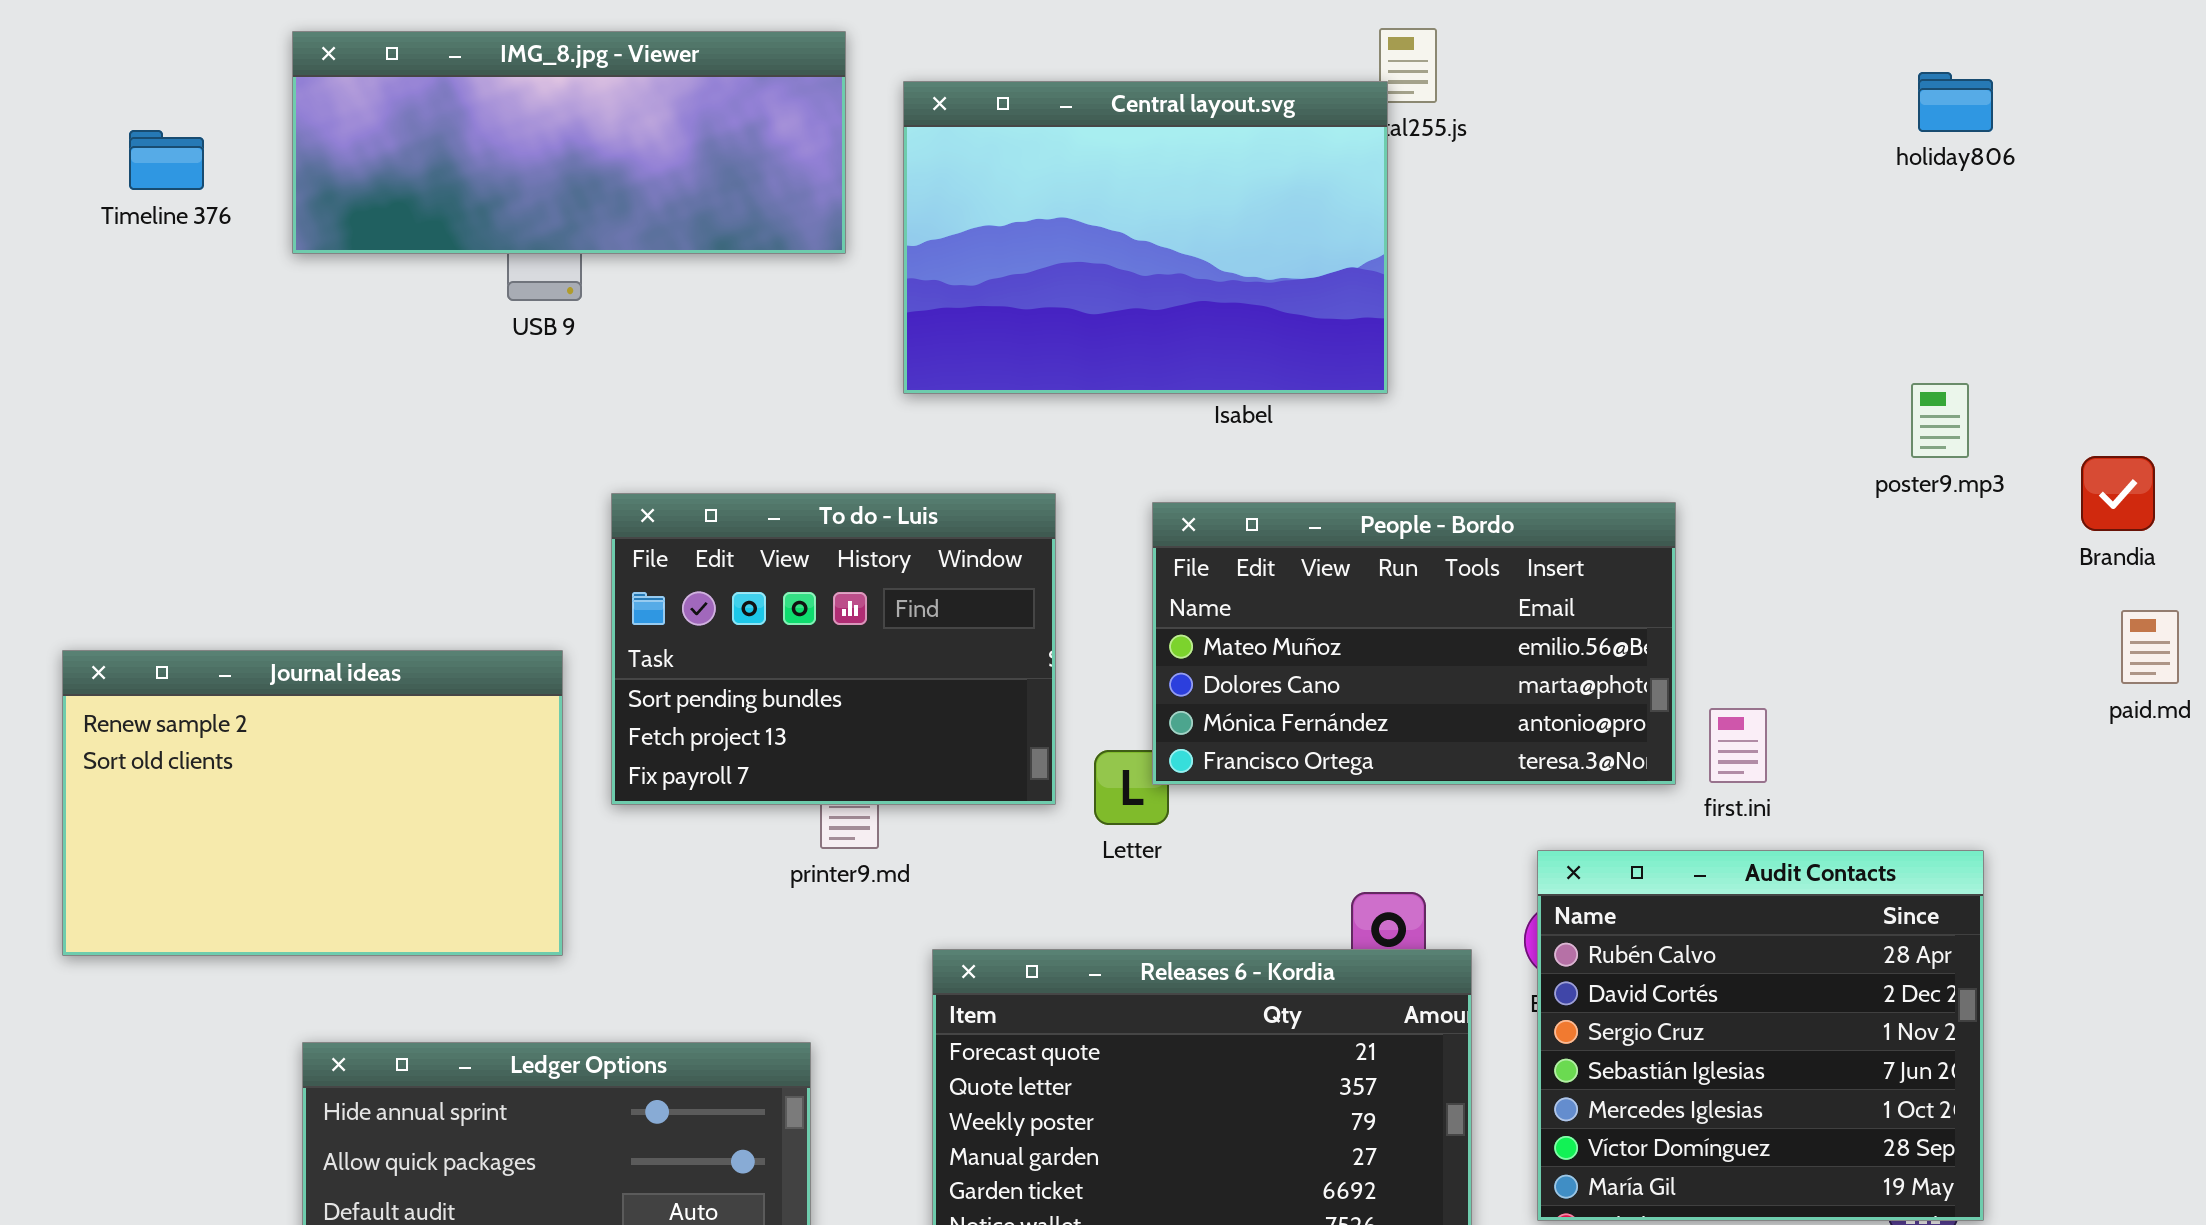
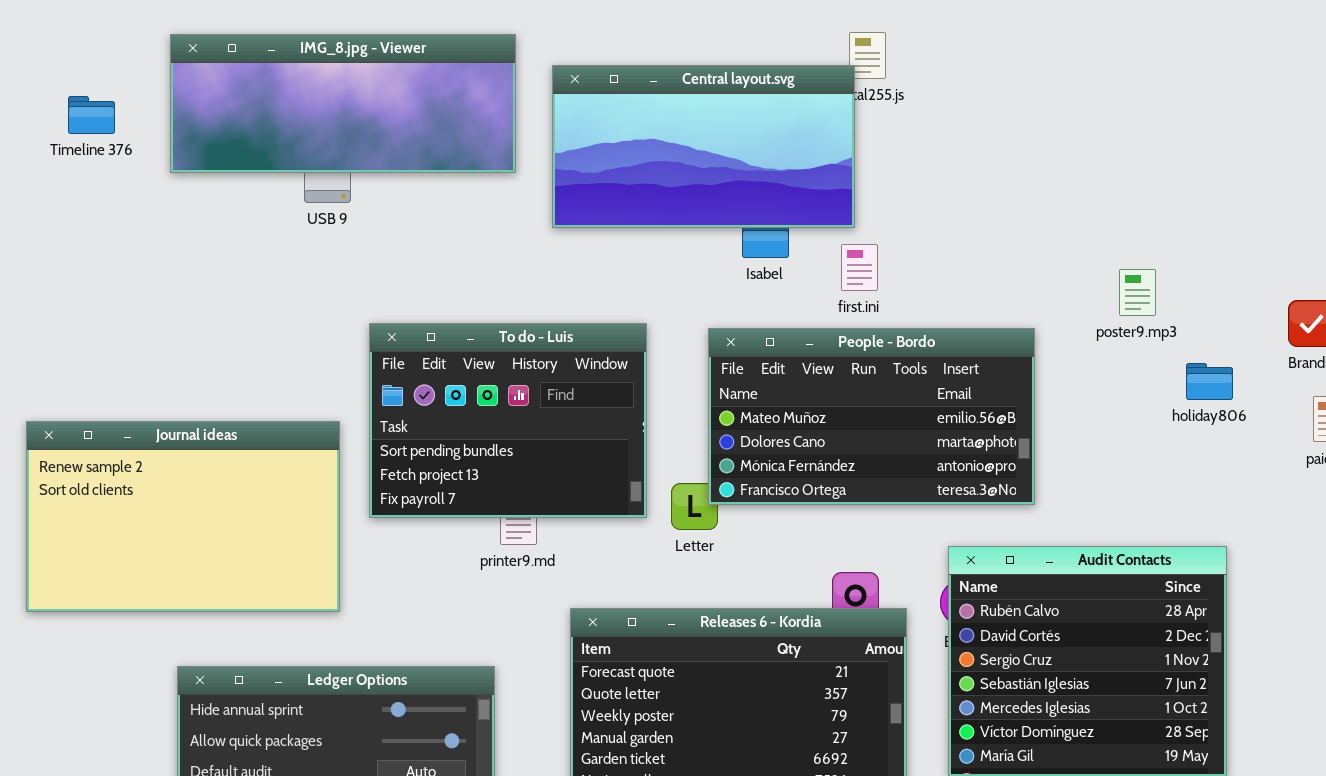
holiday806: [1918,72,1993,132] -> [1186,363,1233,400], moved
Central layout.svg: [903,81,1388,394] -> [552,65,855,228], resized
poster9.mp3: [1911,383,1969,458] -> [1119,269,1156,316], moved
first.ini: [1709,708,1767,783] -> [841,244,878,291], moved

